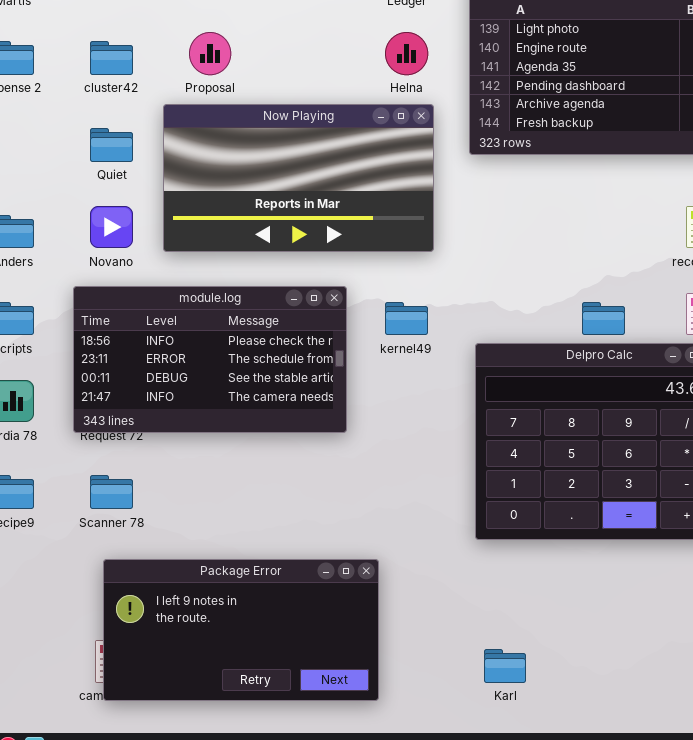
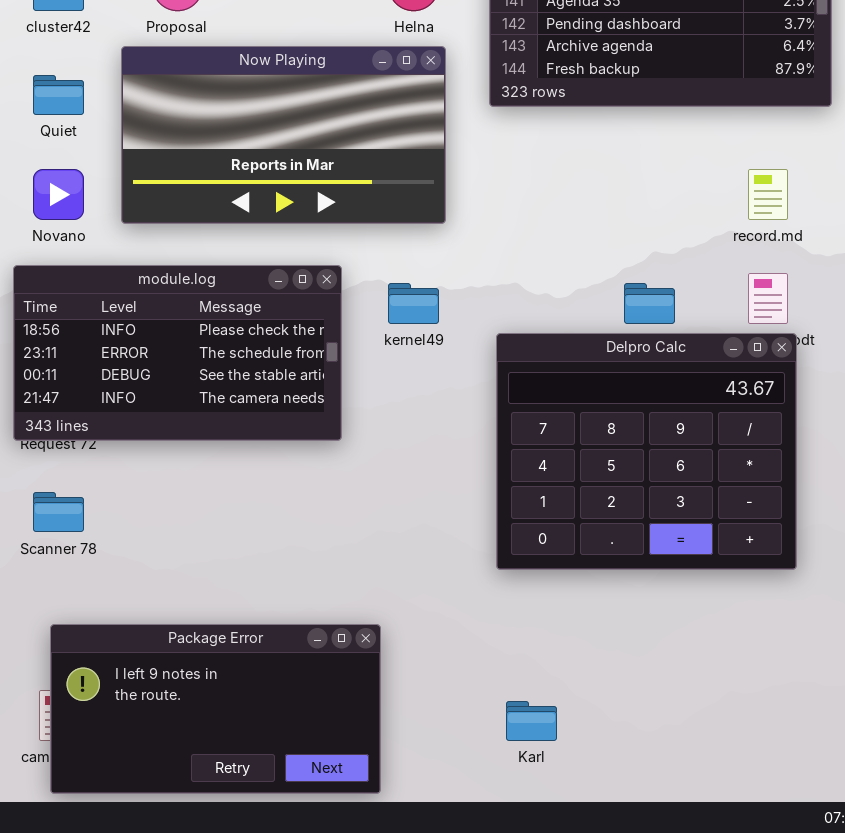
Package Error: [103,559,379,701] -> [50,624,381,794], moved

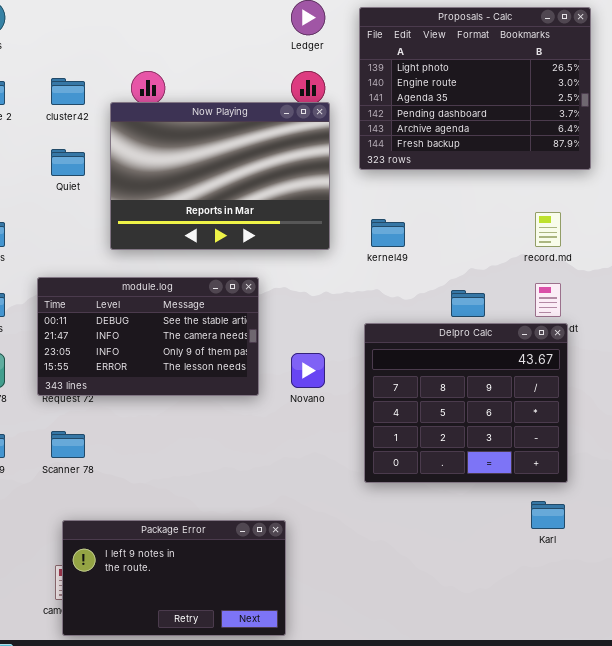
Now Playing: [121,46,446,224] -> [110,102,330,250], resized
Novano: [33,169,84,220] -> [291,353,325,388], moved
module.log: [13,265,342,441] -> [37,277,259,396], scrolled down 2 rows
kernel49: [388,283,439,324] -> [371,219,405,247], moved
Karl: [506,701,557,741] -> [531,501,565,529], moved

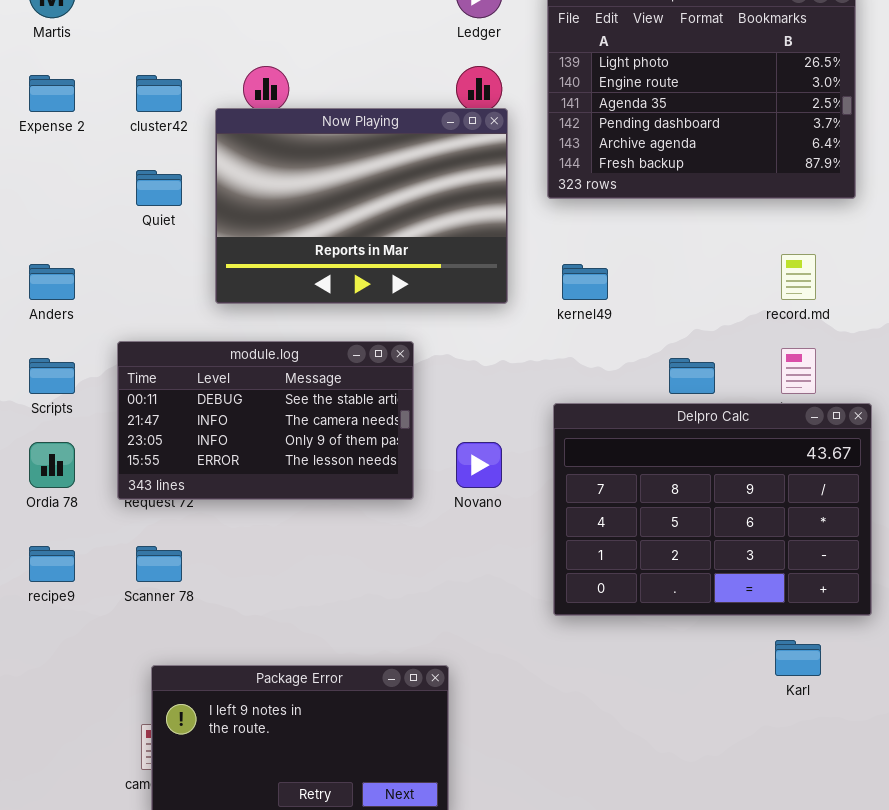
Delpro Calc: [364,323,568,483] -> [553,403,872,616], resized

